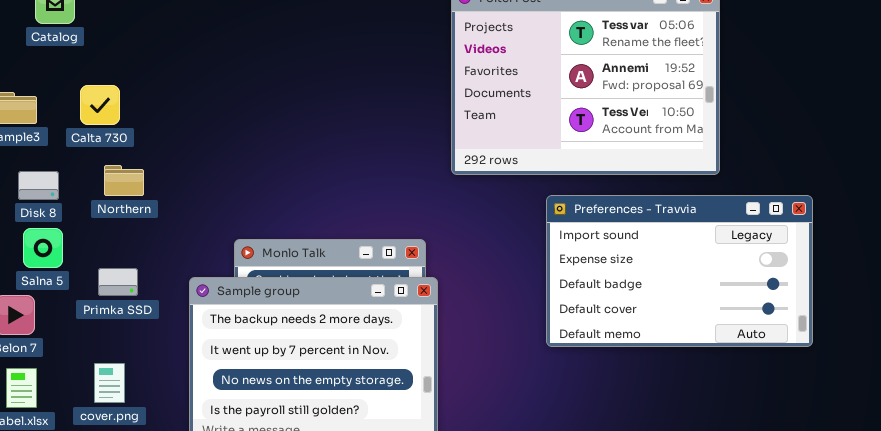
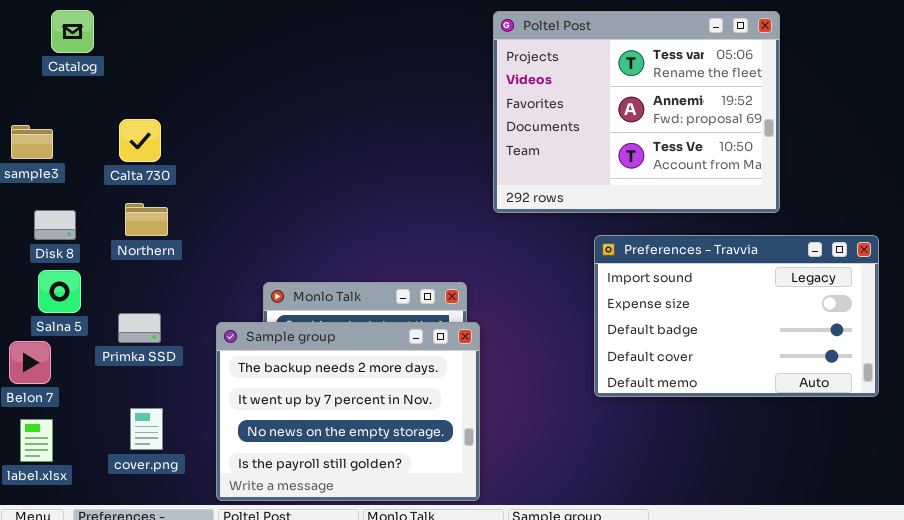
Calta 730: [80,85,120,125] -> [119,119,161,162], moved
cover.png: [94,363,125,403] -> [130,408,163,450], moved

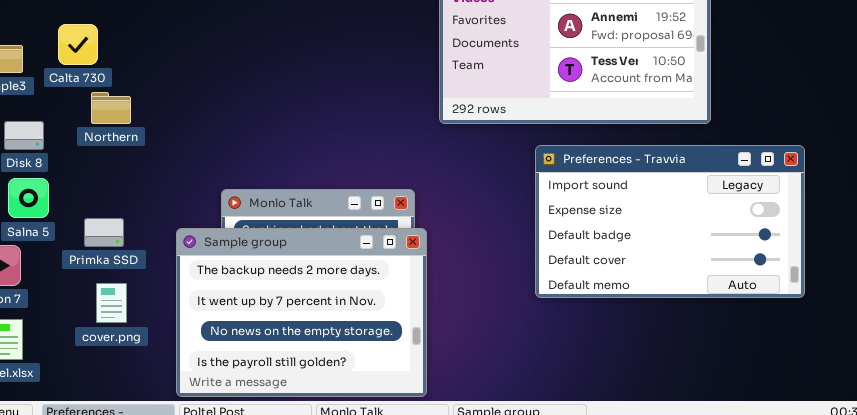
Calta 730: [119,119,161,162] -> [58,24,98,65], moved
Northern: [125,203,168,236] -> [91,92,131,124], moved
cover.png: [130,408,163,450] -> [96,283,127,323], moved

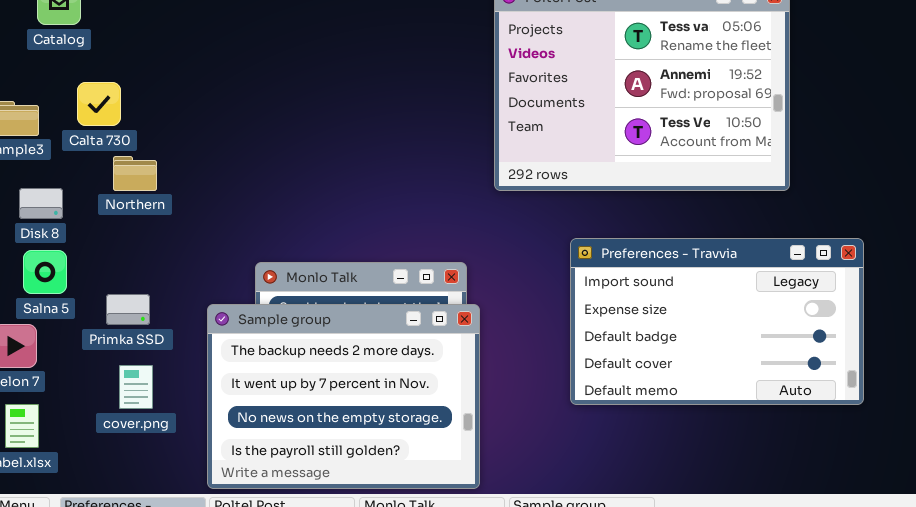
Preferences - Travvia: [535,145,805,298] -> [570,238,864,405], moved

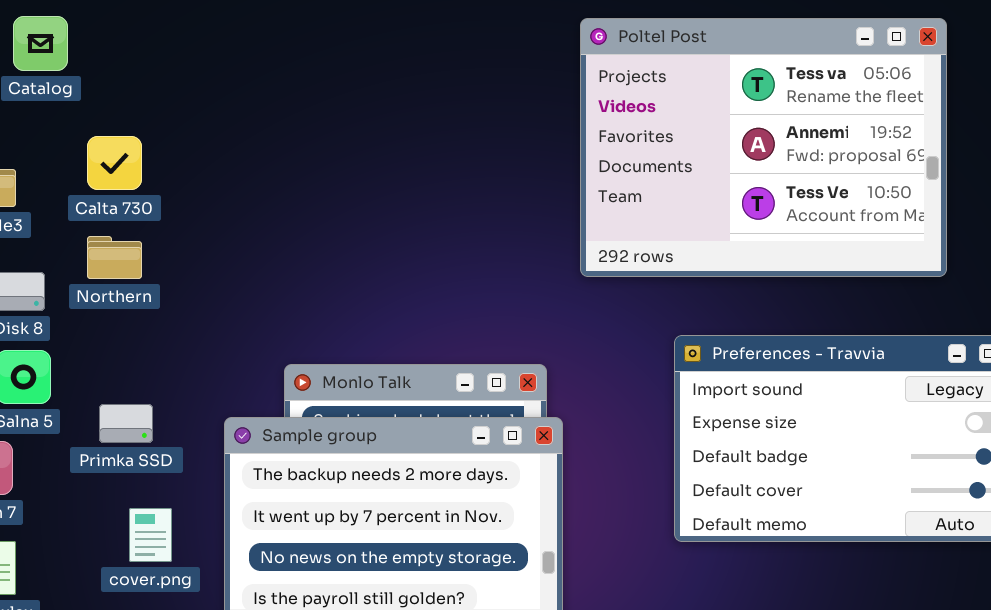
Calta 730: [77,82,121,126] -> [87,136,142,190], moved
Northern: [113,156,157,191] -> [87,236,142,279], moved
cover.png: [119,365,153,409] -> [129,508,172,562], moved

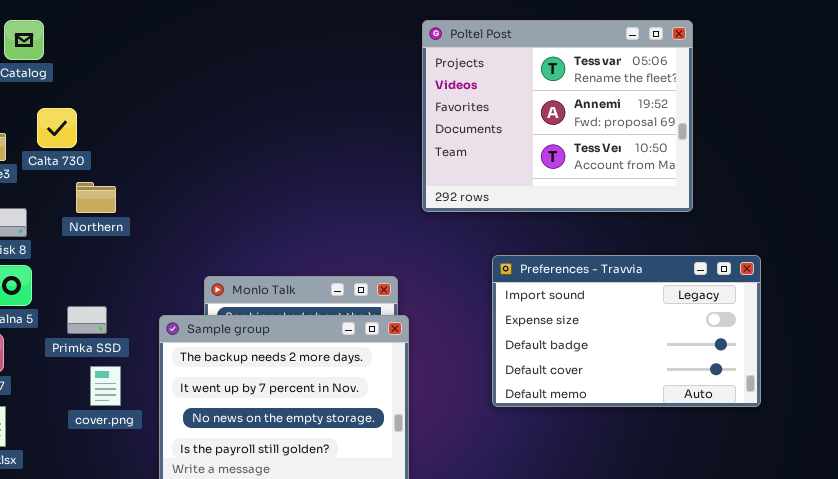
Calta 730: [87,136,142,190] -> [37,108,77,148], moved
Northern: [87,236,142,279] -> [76,182,116,213], moved
cover.png: [129,508,172,562] -> [90,366,121,406], moved

